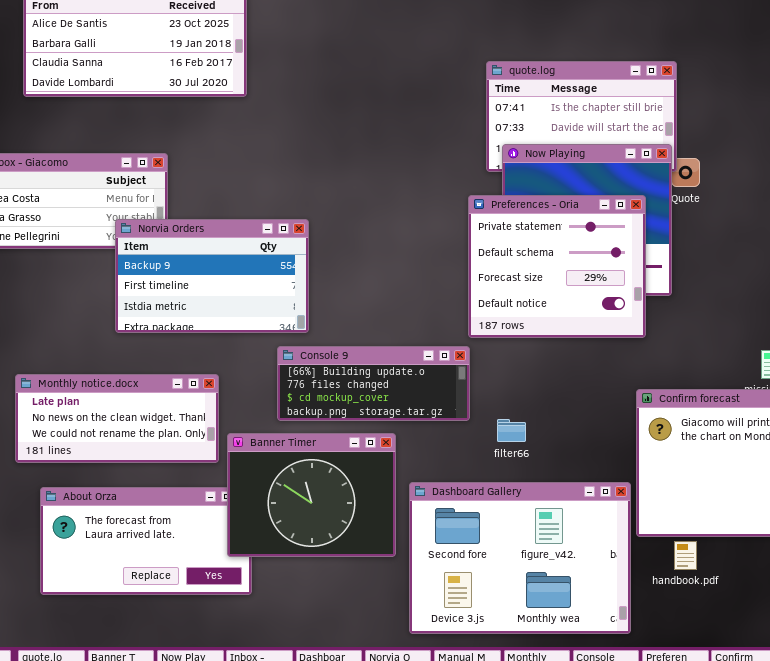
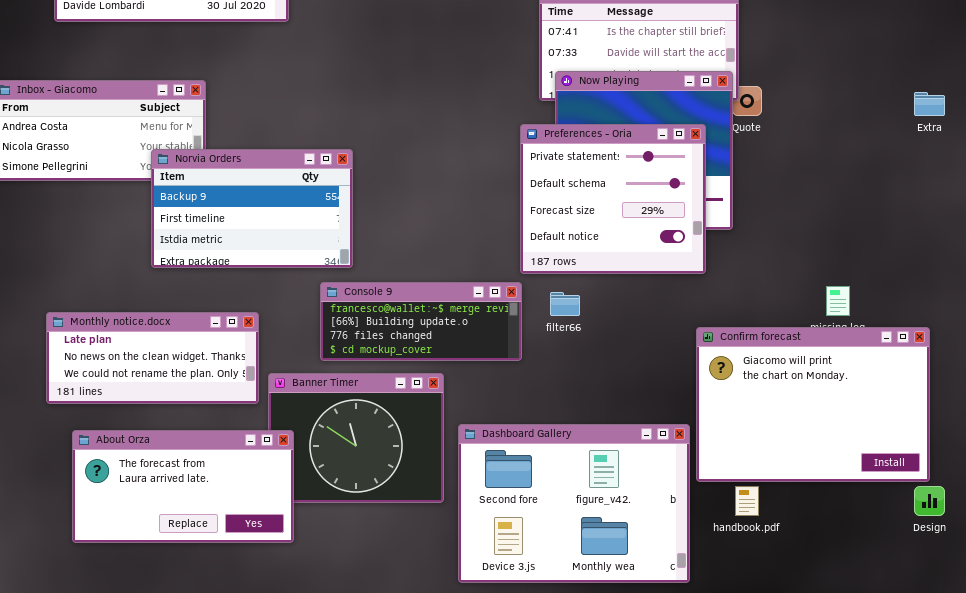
Console 9: [277,346,470,421] -> [320,282,522,361], scrolled up 1 row
filter66: [497,419,526,442] -> [550,292,580,316], moved
About Orza: [40,487,252,595] -> [72,430,294,543], raised

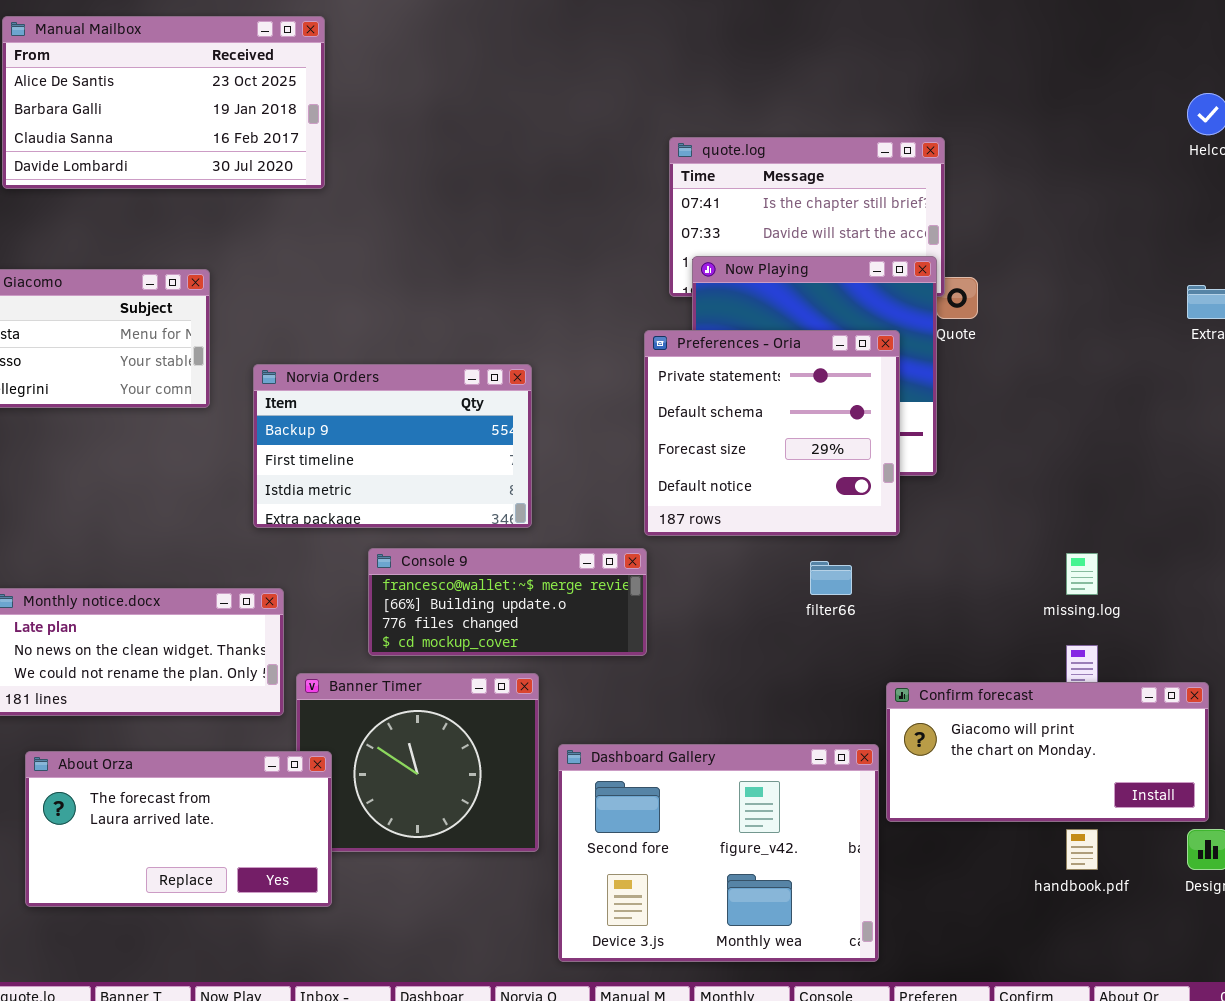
Norvia Orders: [151,149,353,268] -> [253,364,532,528], moved
filter66: [550,292,580,316] -> [810,561,852,595], moved
Confirm forecast: [696,327,930,482] -> [886,682,1209,822], resized
handbook.pdf: [735,486,759,516] -> [1066,829,1098,870], moved

